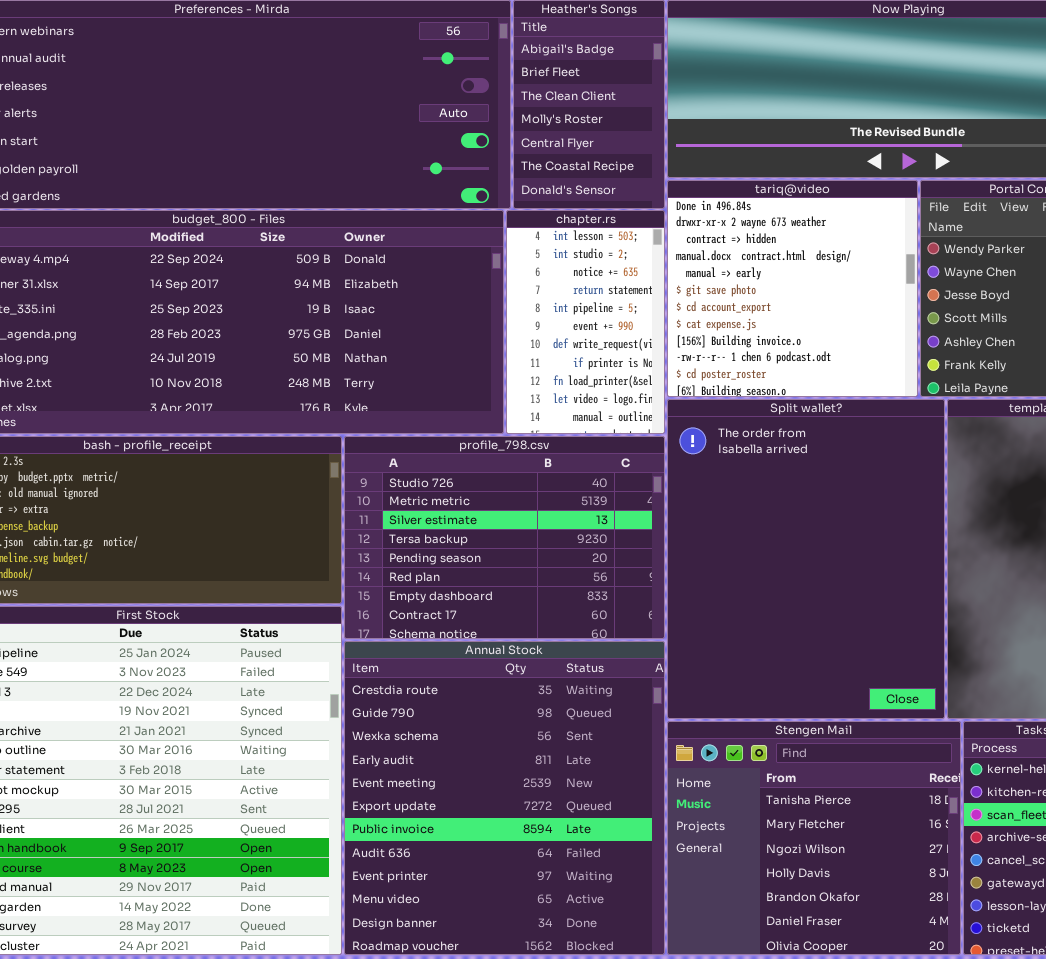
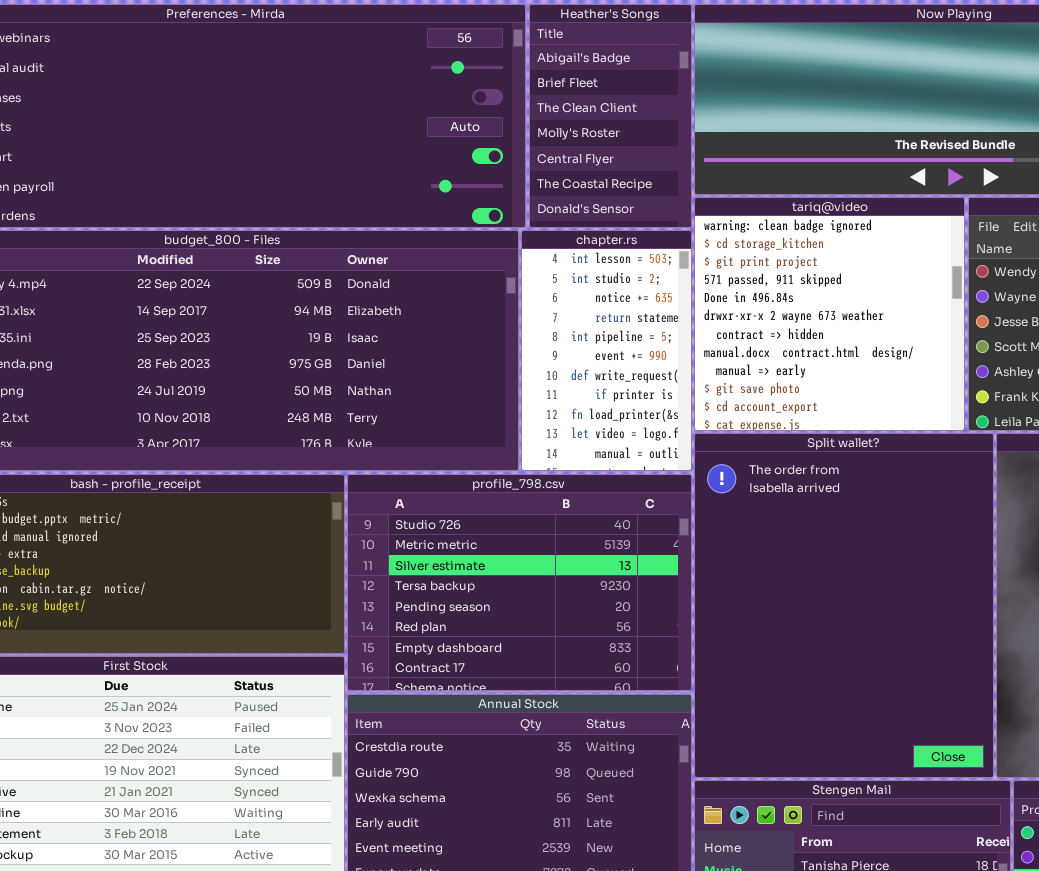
tariq@video: [667,180,918,397] -> [694,197,965,431], scrolled up 4 rows

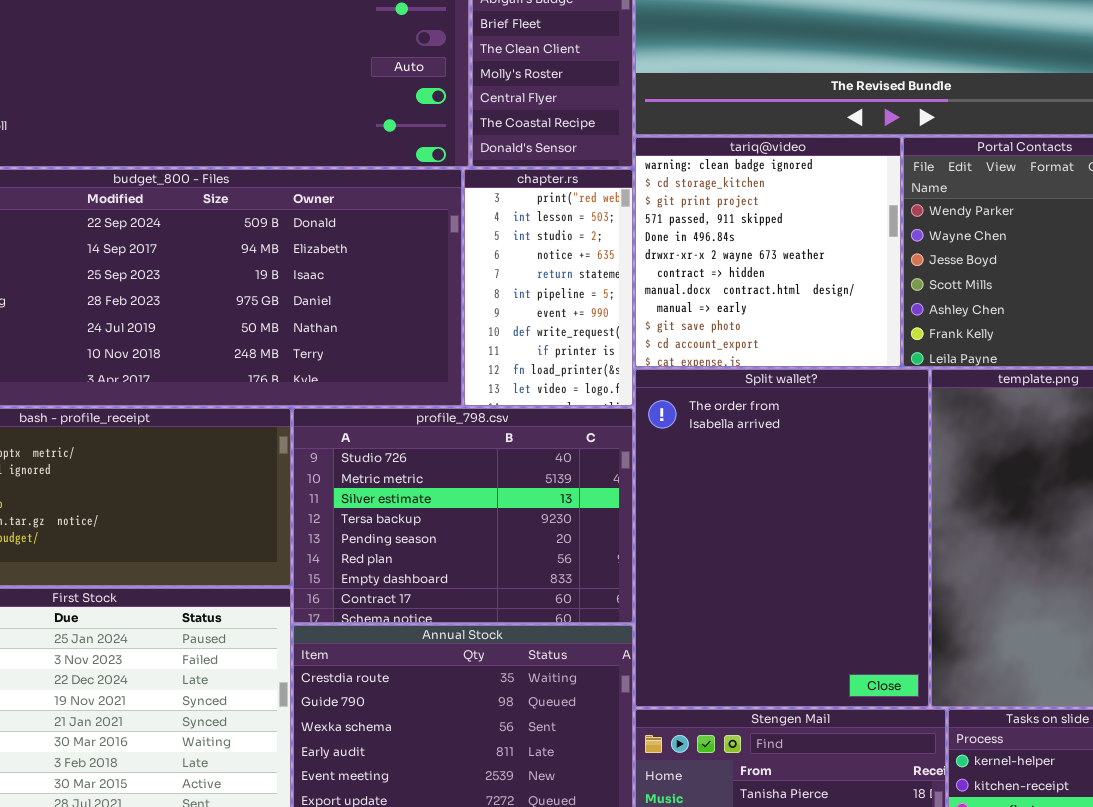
chapter.rs: [521,230,692,471] -> [464,169,633,406], scrolled up 1 row

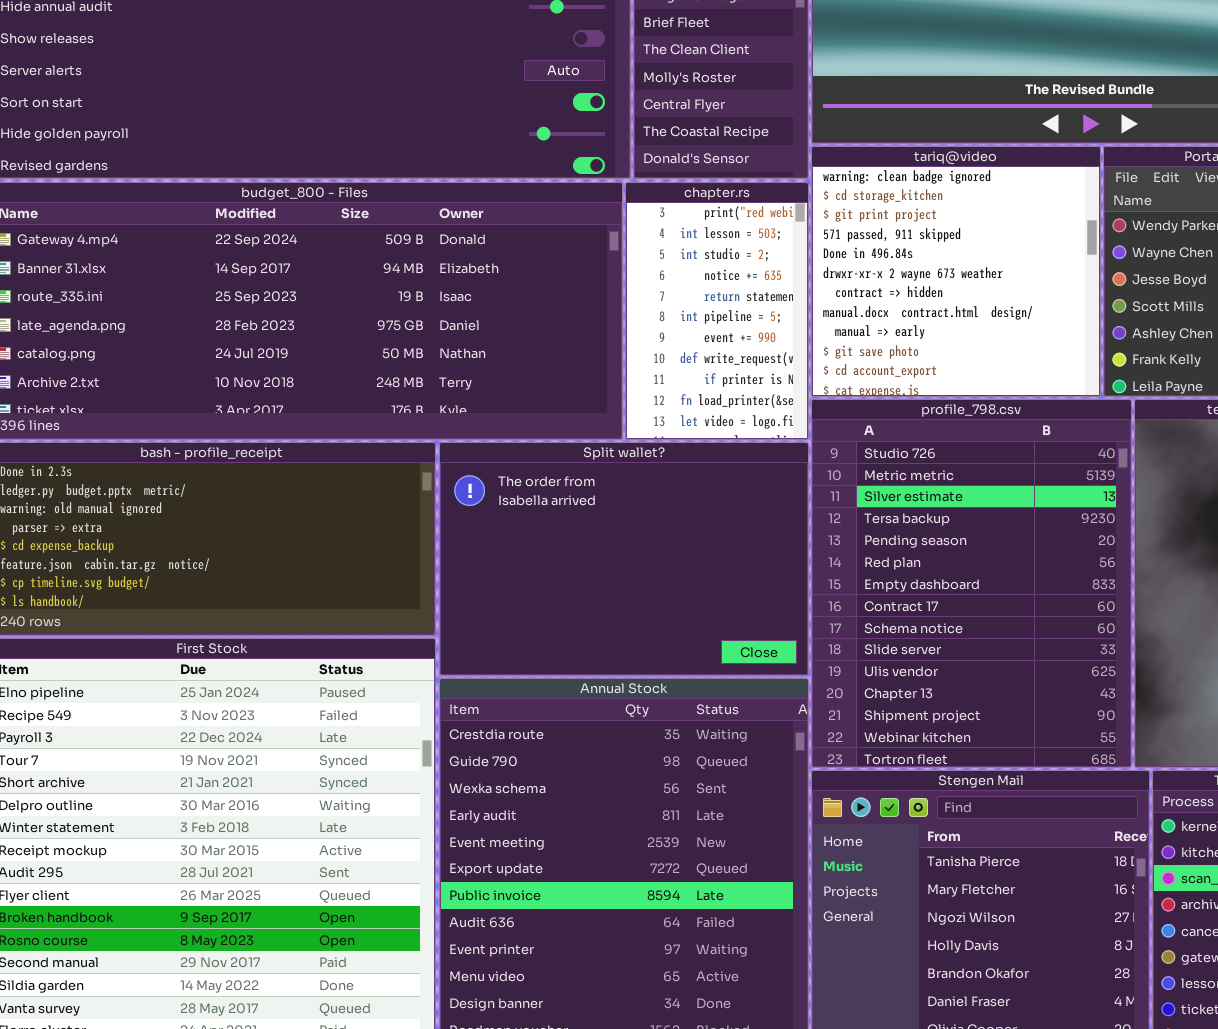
Split wallet?: [635,369,929,707] -> [439,442,809,676], moved, resized
profile_798.csv: [293,408,633,623] -> [811,399,1132,768], moved, resized

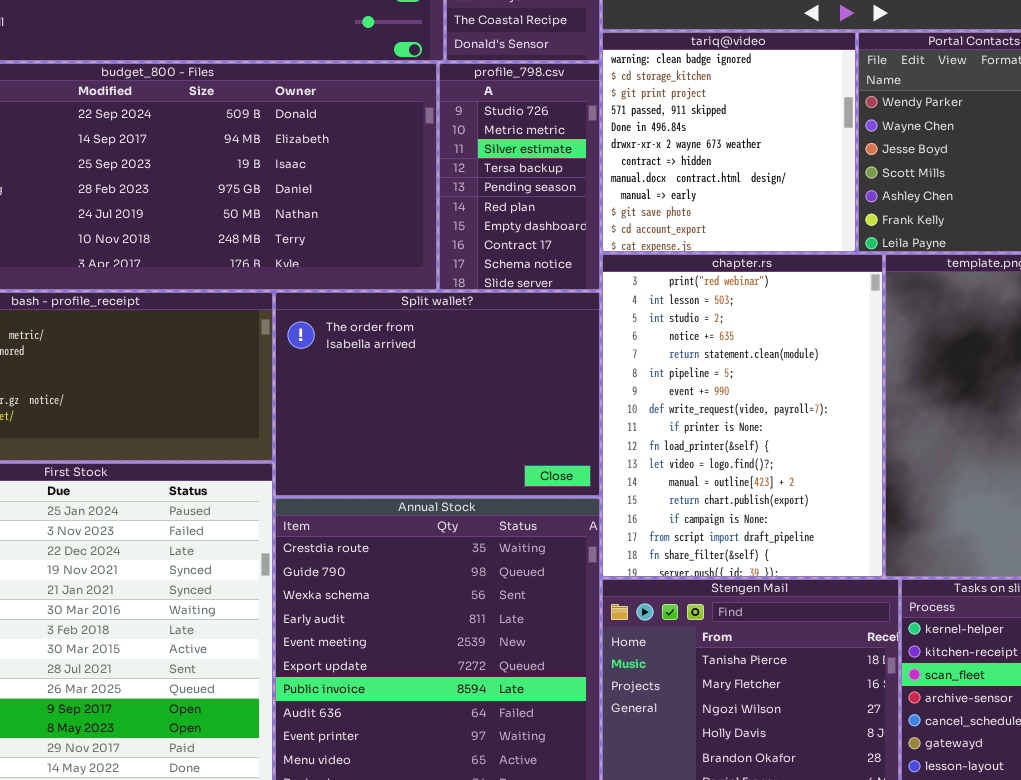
chapter.rs: [625,182,809,440] -> [602,254,883,577], moved, resized
profile_798.csv: [811,399,1132,768] -> [439,63,600,290], moved, resized

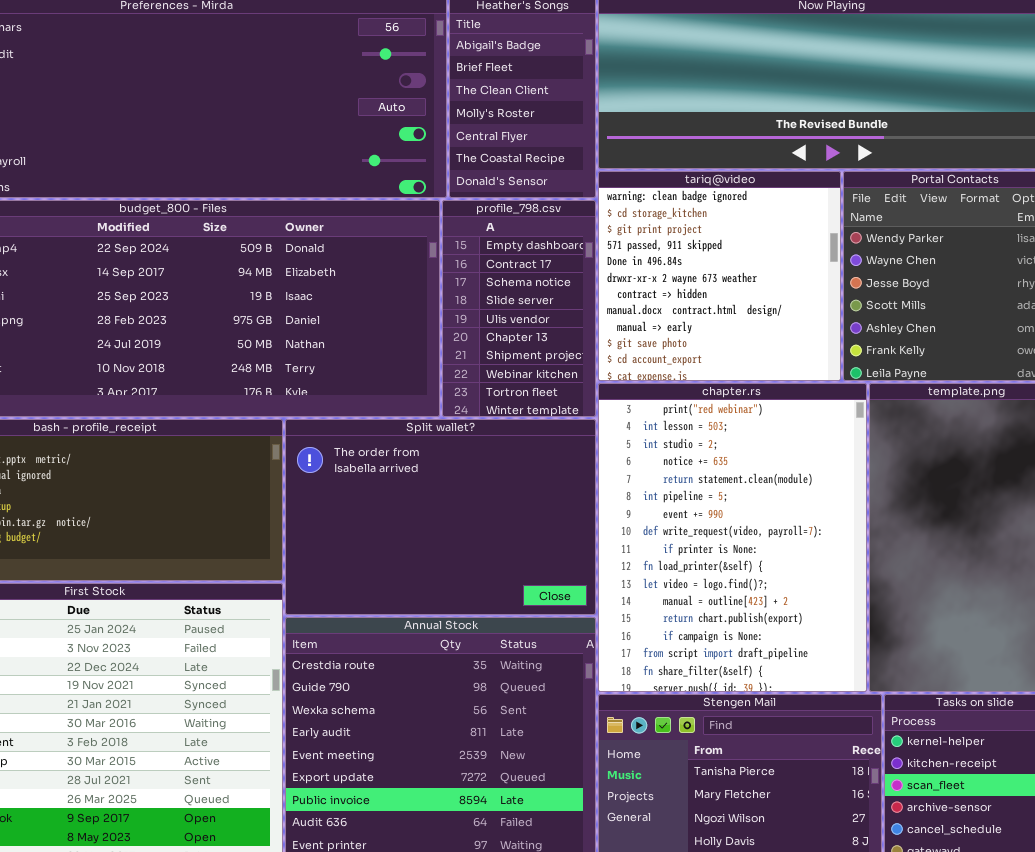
profile_798.csv: [439,63,600,290] -> [442,200,596,417], scrolled down 6 rows

